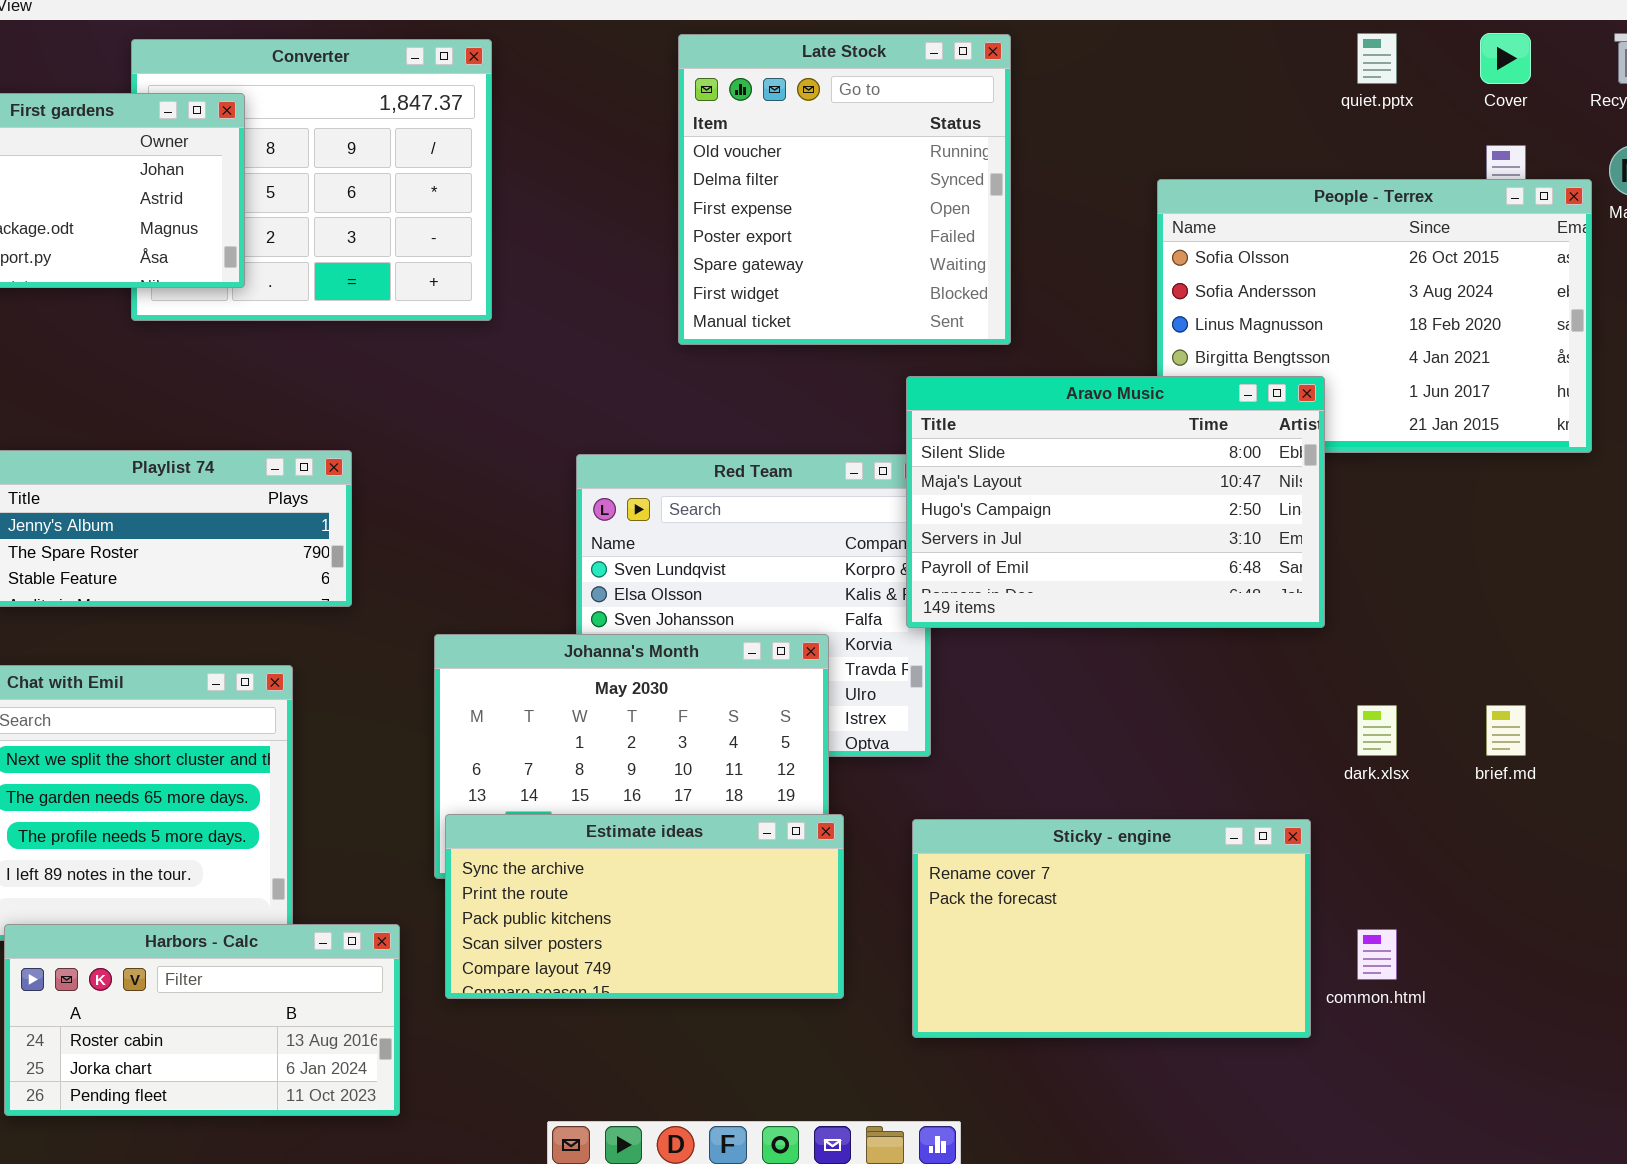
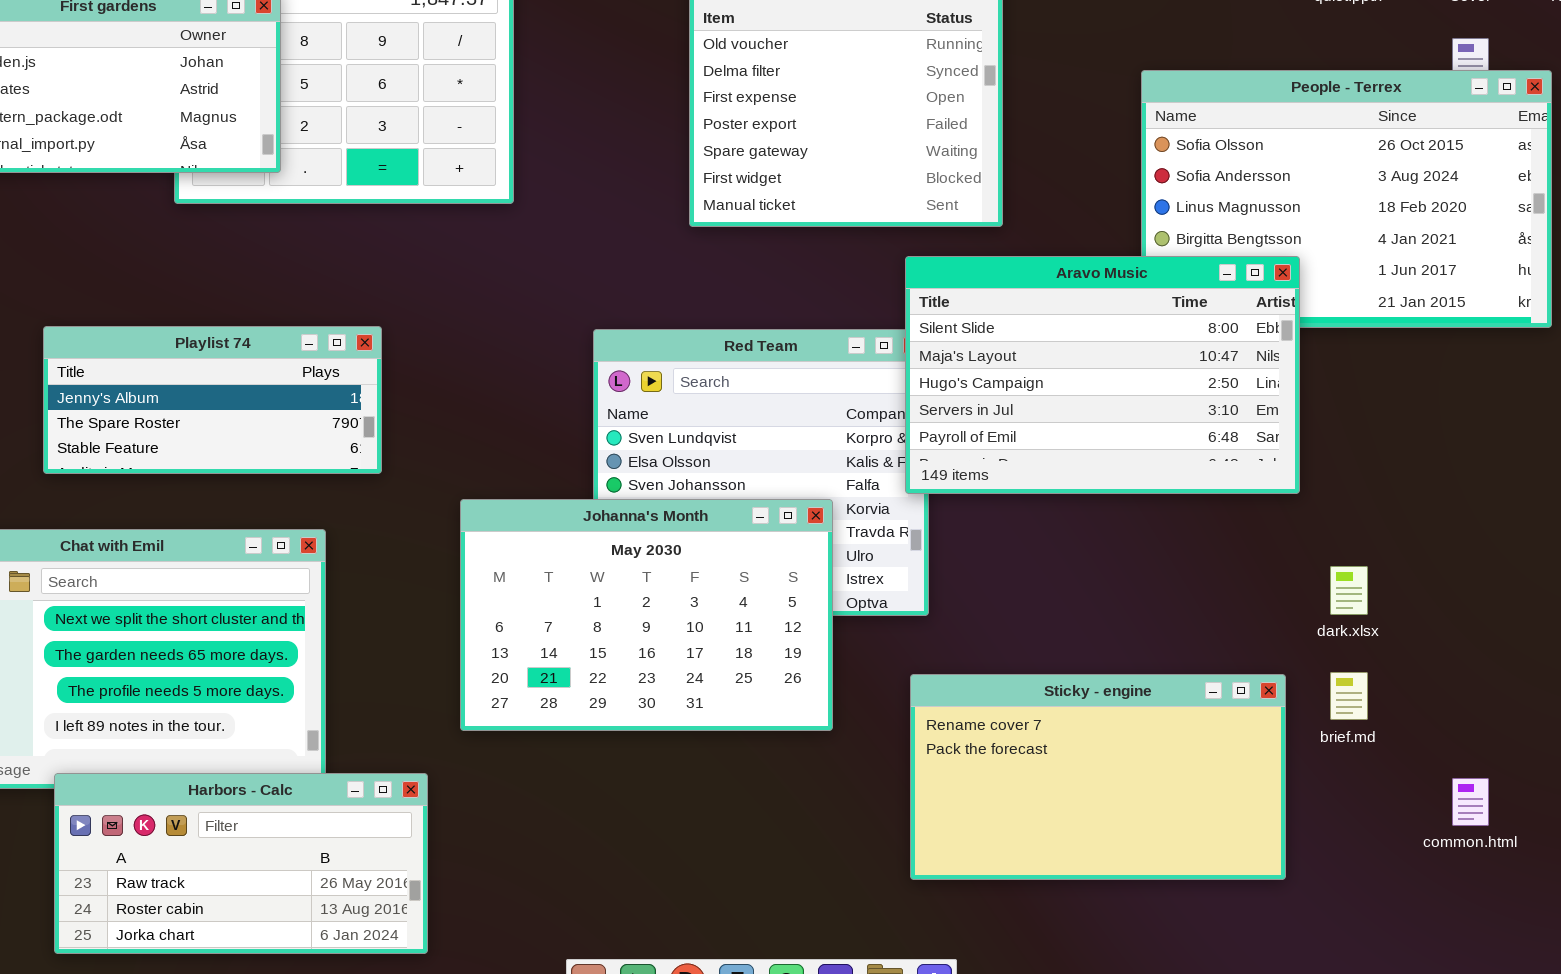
brief.md: [1486,705,1526,756] -> [1330,672,1368,720], moved
Estimate ideas: [445,814,844,999] -> none, closed
Harbors - Calc: [4,924,400,1116] -> [54,773,428,954], scrolled up 1 row
common.html: [1357,929,1397,980] -> [1452,778,1489,826], moved

